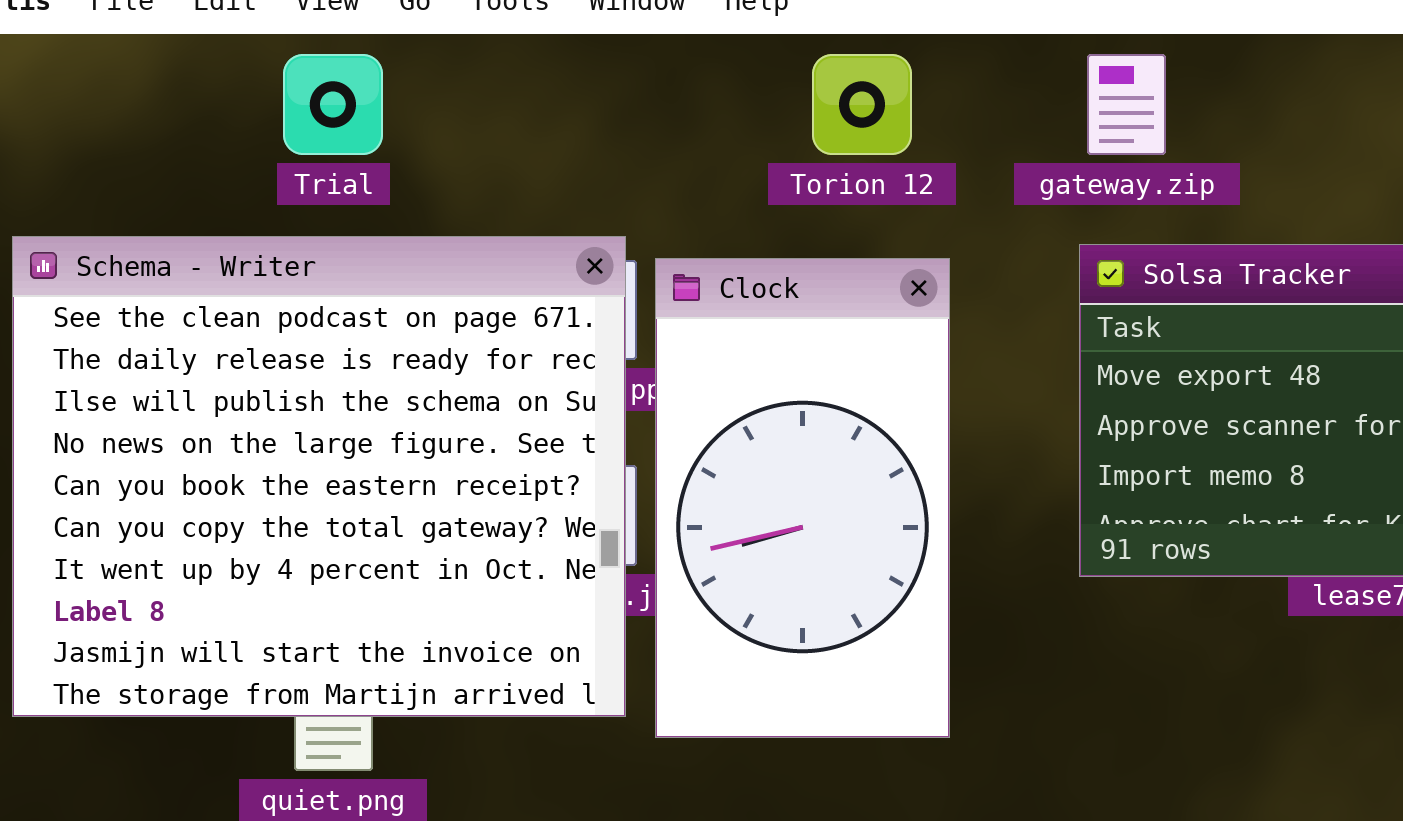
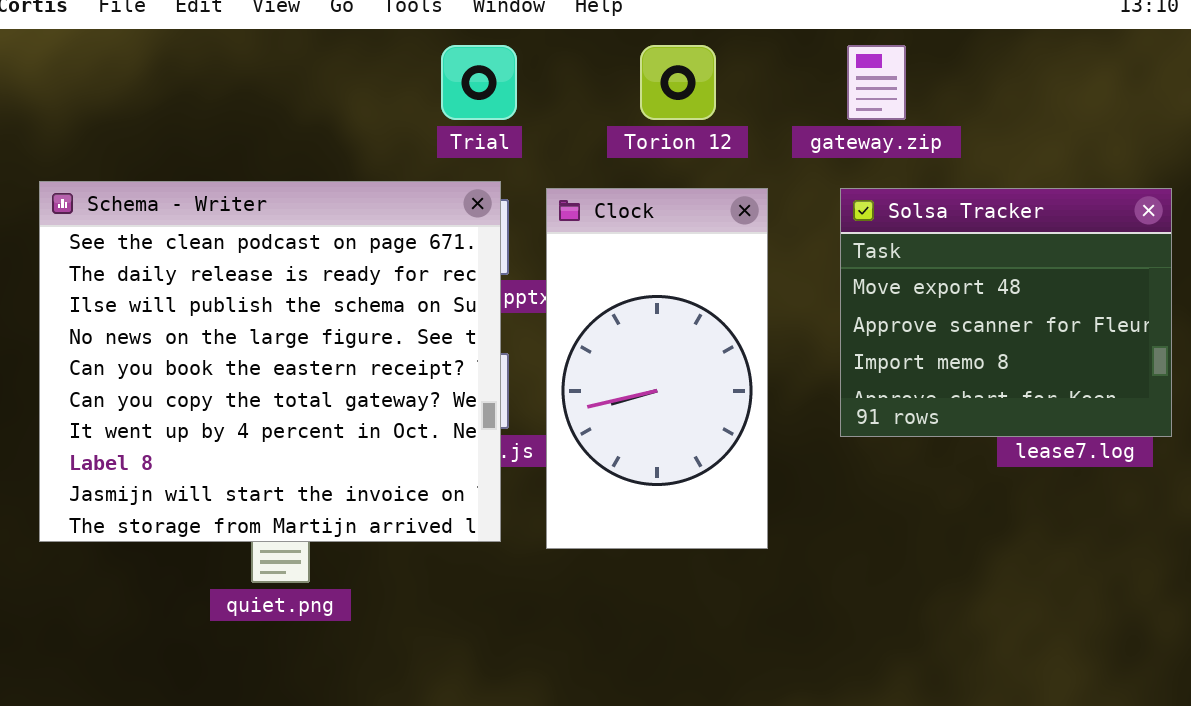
Trial: [283,54,383,155] -> [441,45,517,120], moved
Clock: [655,258,950,738] -> [546,188,768,549], moved

